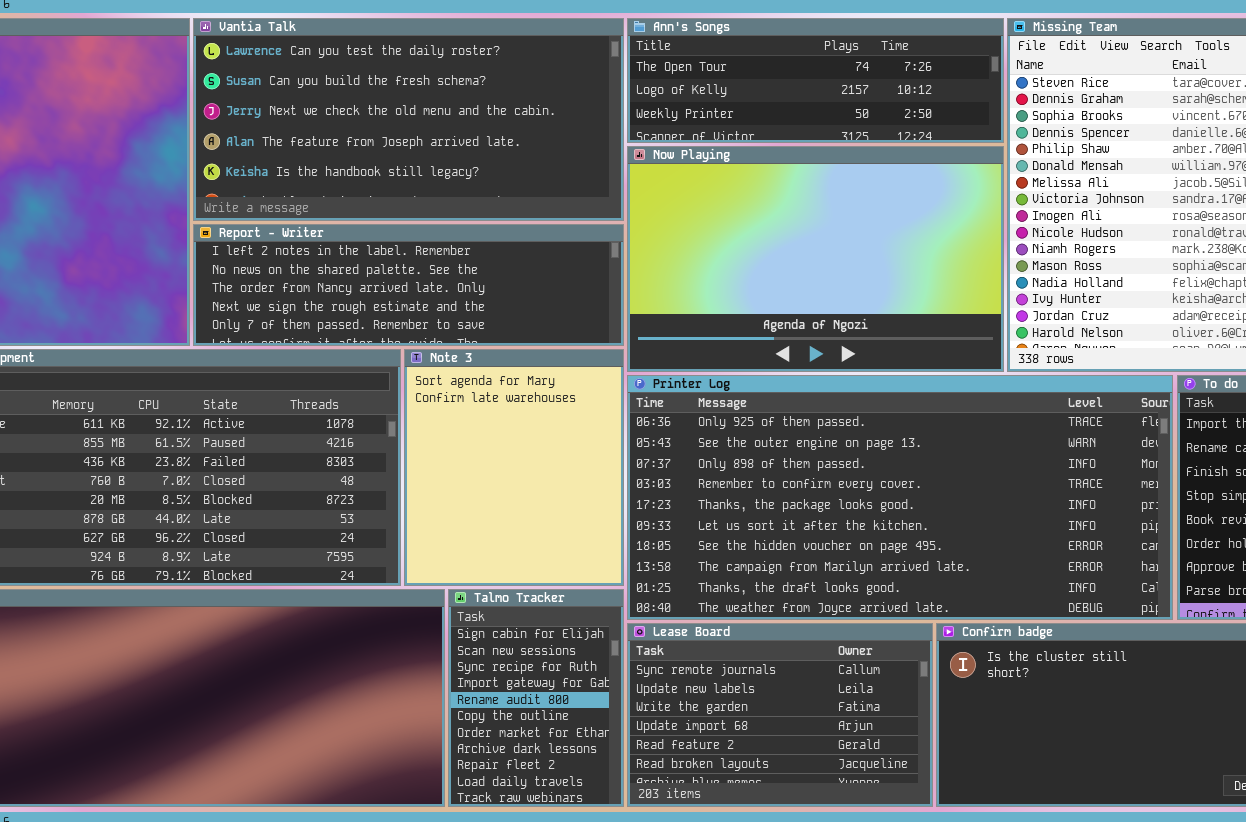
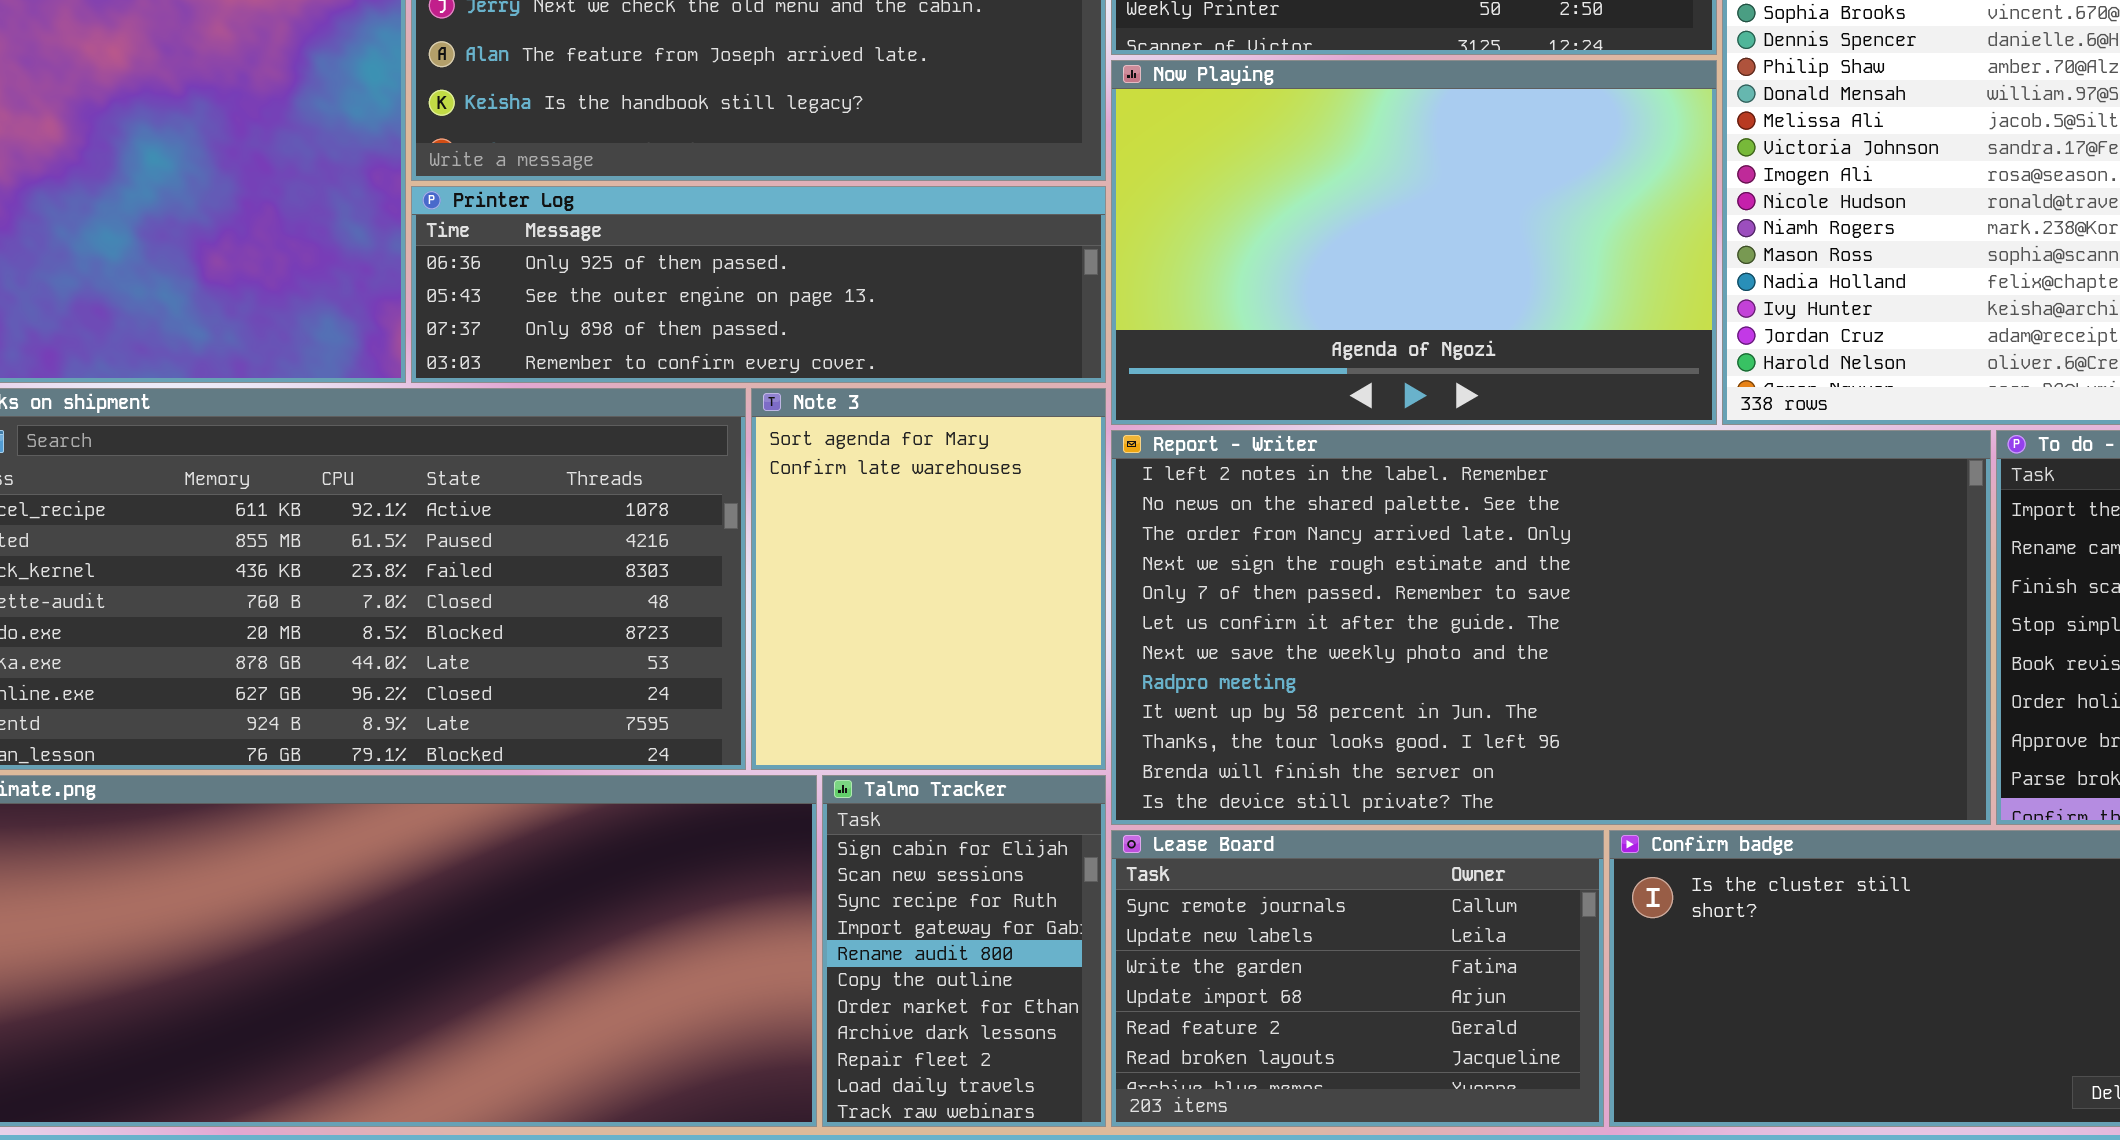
Report - Writer: [193,224,624,346] -> [1111,430,1991,825], moved, resized
Printer Log: [627,375,1173,620] -> [411,186,1106,383], moved, resized

